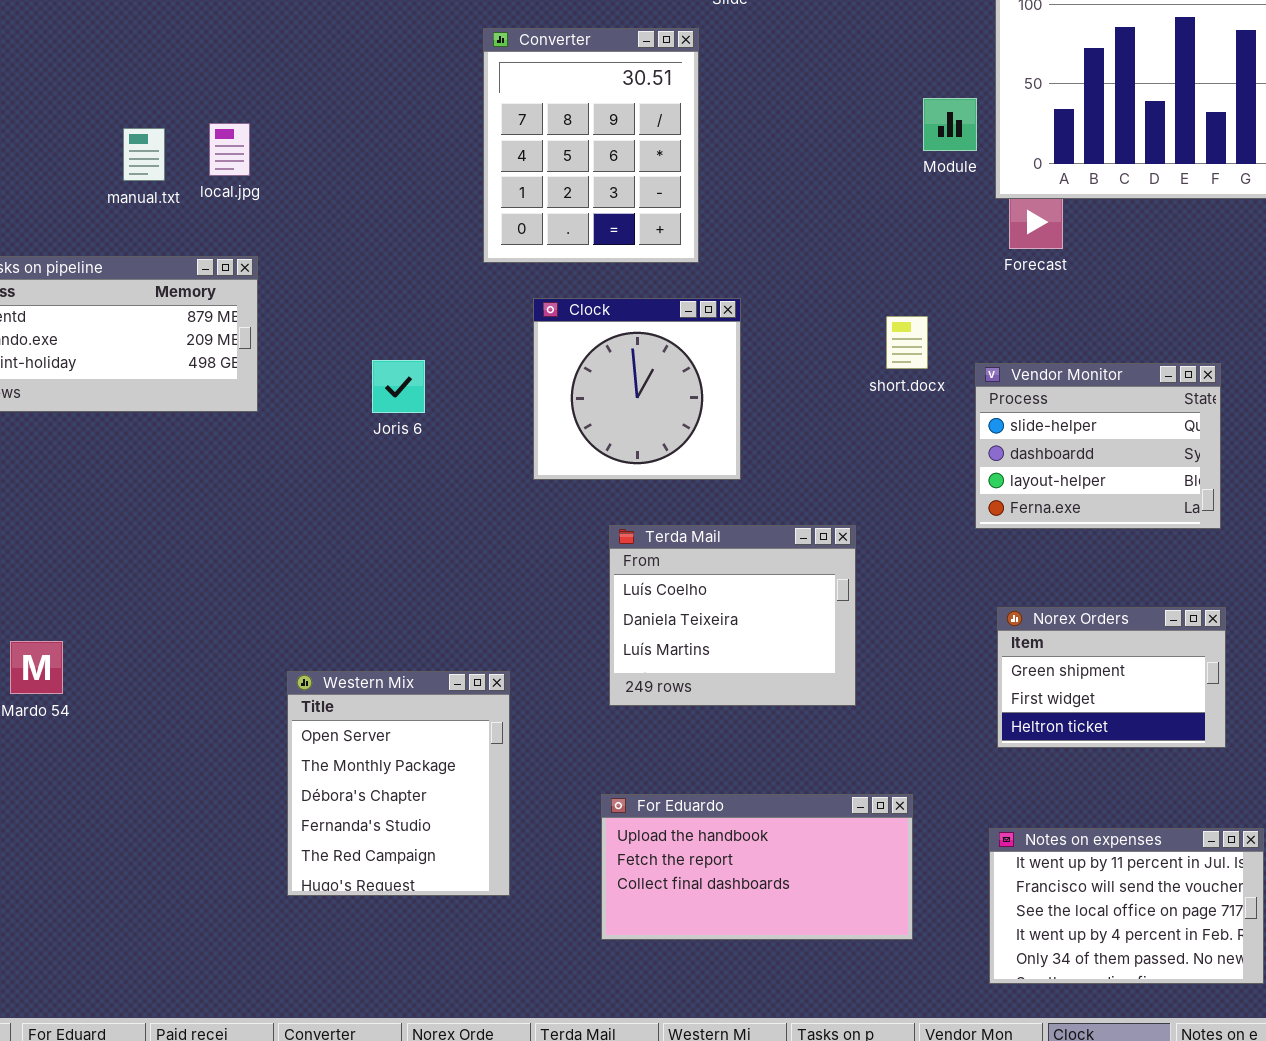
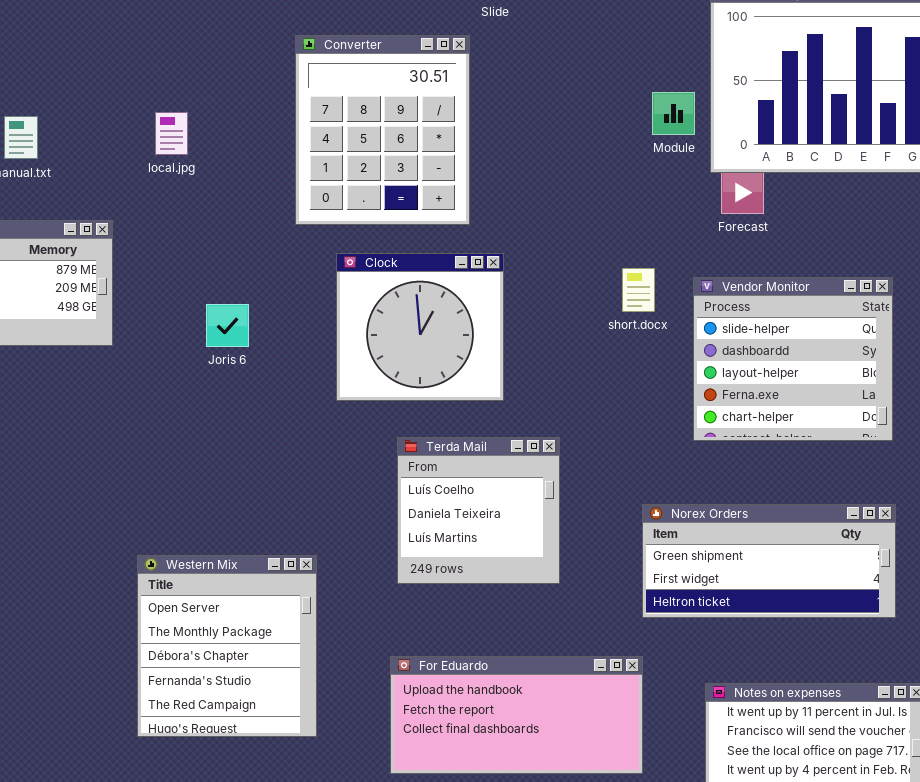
local.jpg: [209,123,250,176] -> [155,112,188,155], moved
Vendor Monitor: [975,363,1221,529] -> [693,277,893,441], resized
Terda Mail: [609,525,856,706] -> [397,437,560,584], resized
Norex Orders: [997,607,1226,748] -> [642,504,896,618], resized

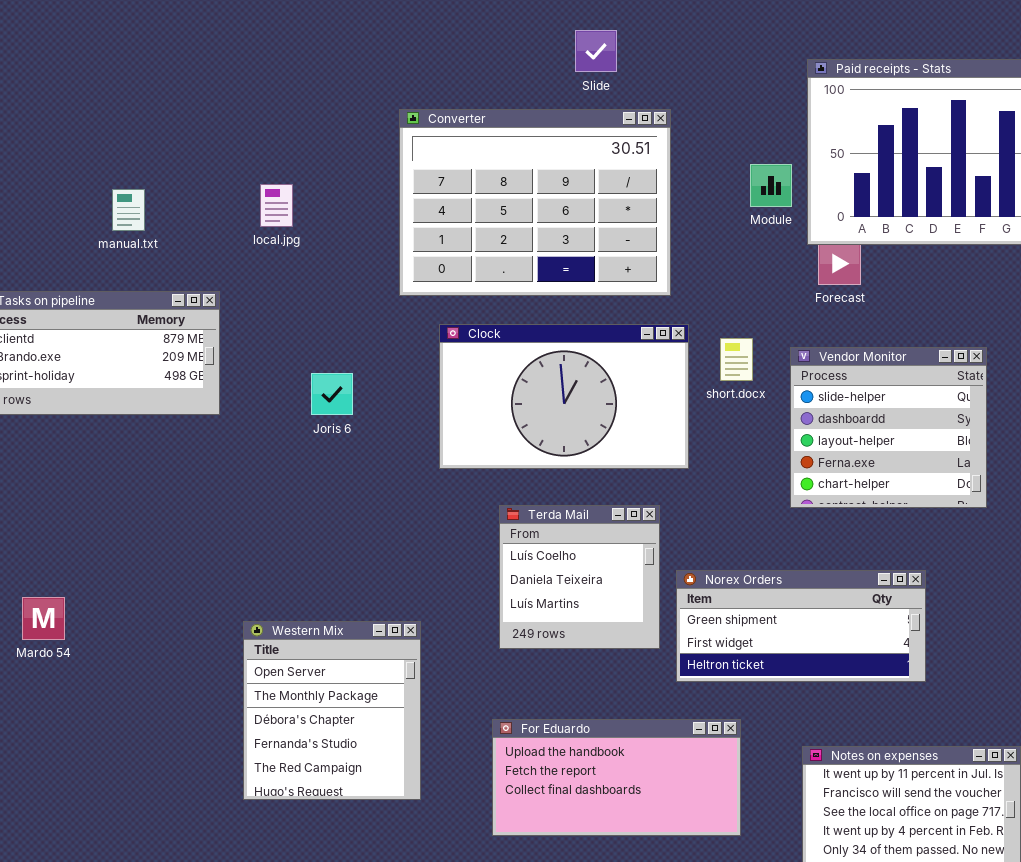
Converter: [295,35,470,225] -> [399,109,671,296], resized
Clock: [336,253,504,401] -> [439,324,689,469], resized
Norex Orders: [642,504,896,618] -> [676,570,926,682], moved

